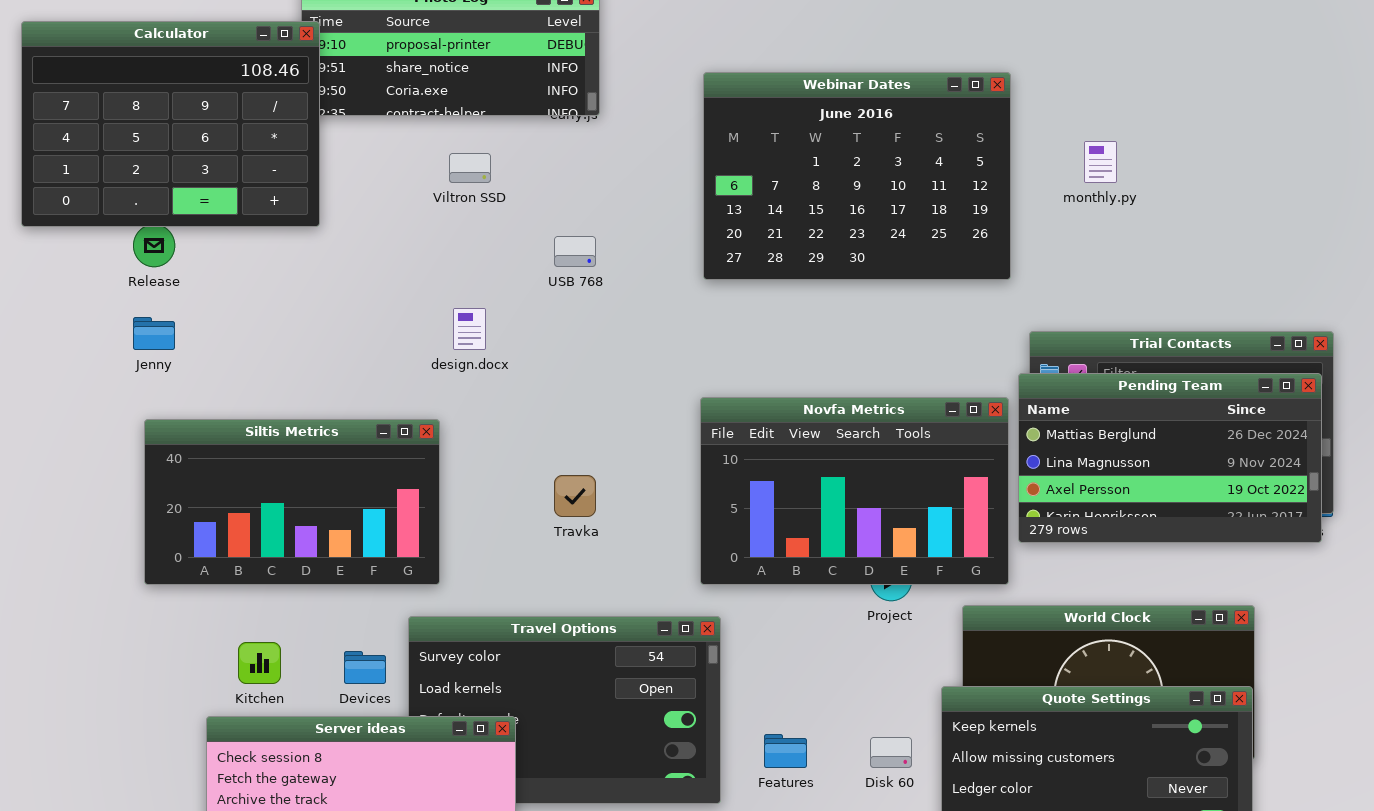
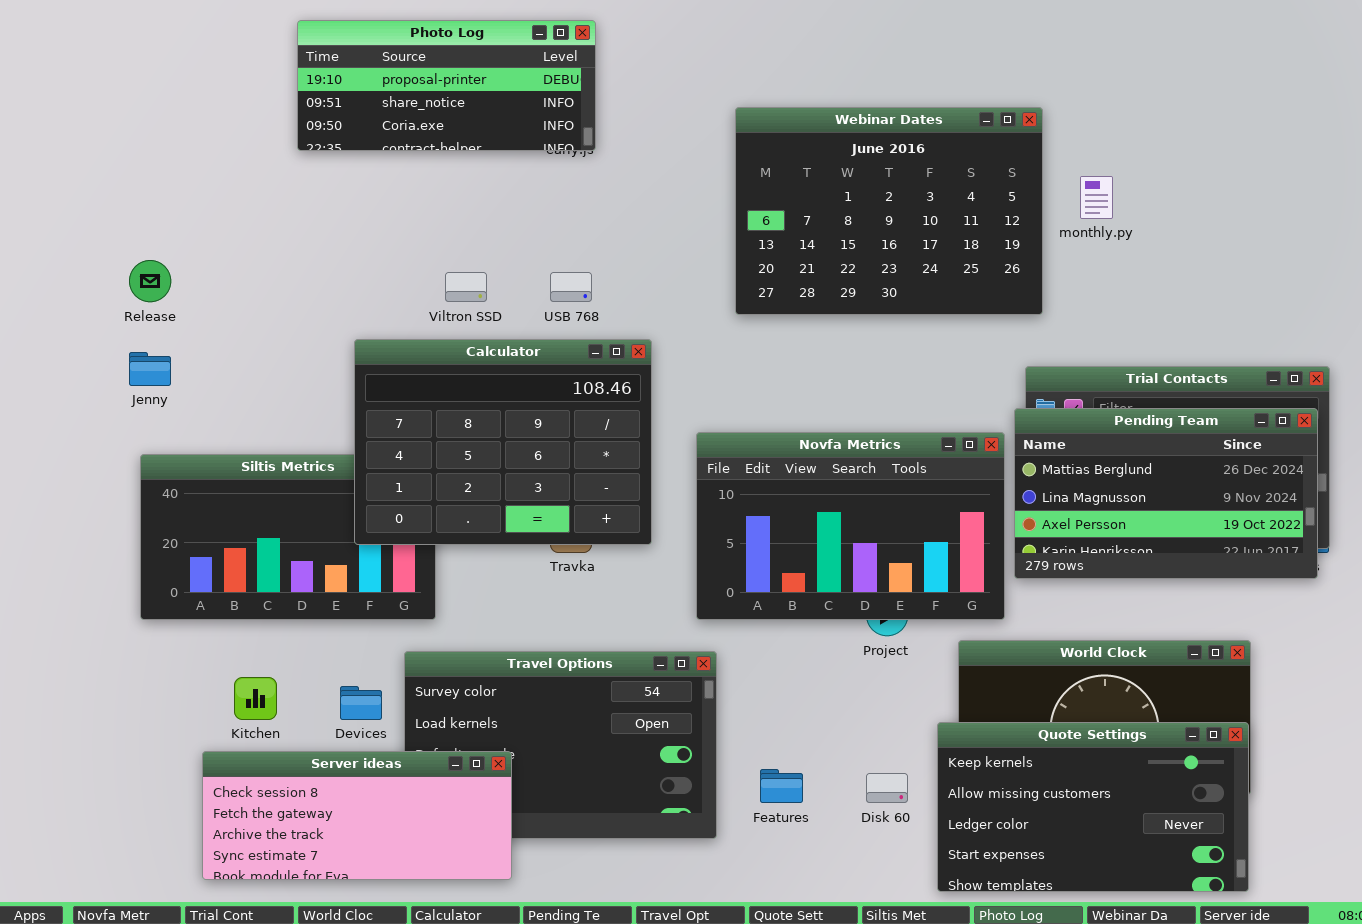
Calculator: [21,21,320,227] -> [354,339,652,545], moved
Webinar Dates: [703,72,1011,280] -> [735,107,1043,315], moved
Viltron SSD: [449,153,491,183] -> [445,272,487,302], moved

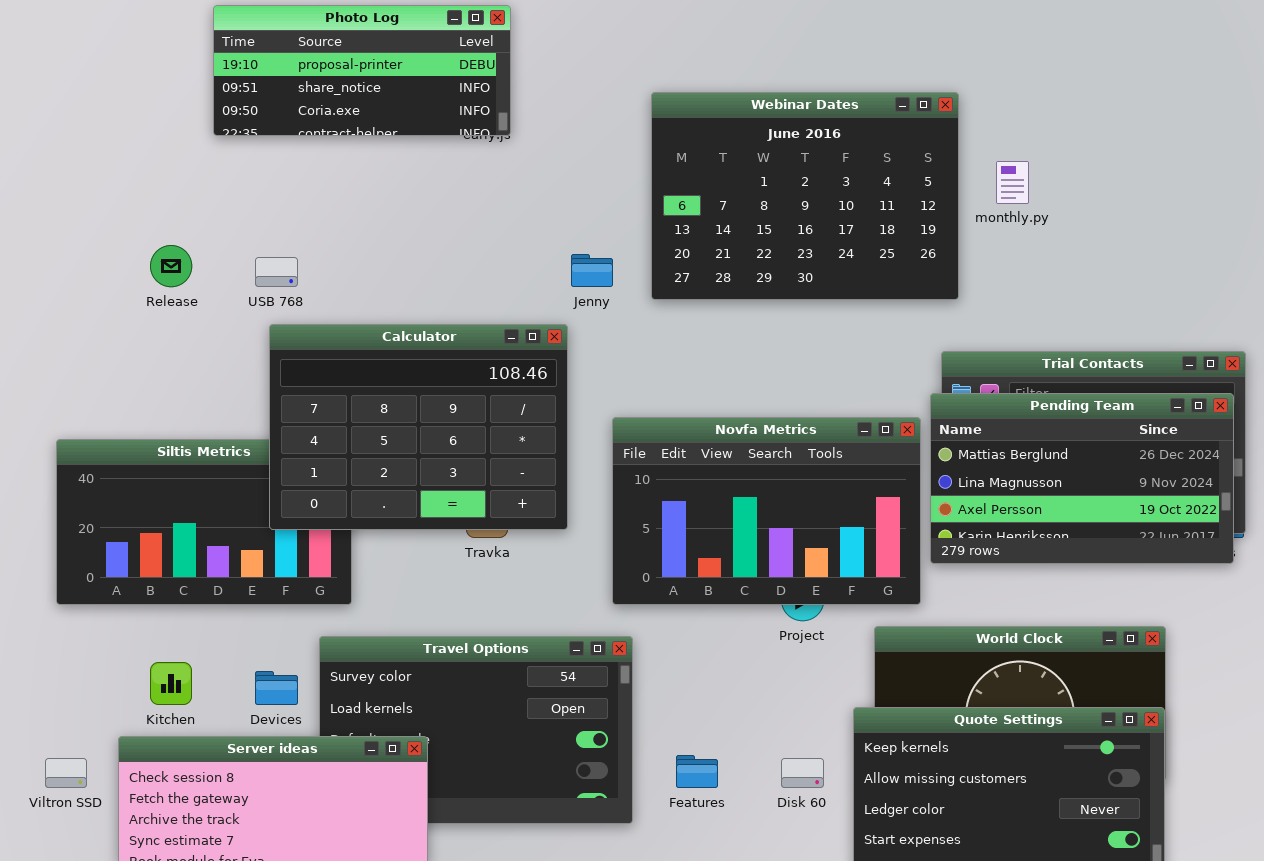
Release: [129,260,171,302] -> [150,245,192,287], moved
Viltron SSD: [445,272,487,302] -> [45,758,87,788], moved
USB 768: [550,272,592,302] -> [255,257,298,287], moved
Jenny: [129,352,171,386] -> [571,254,613,287], moved

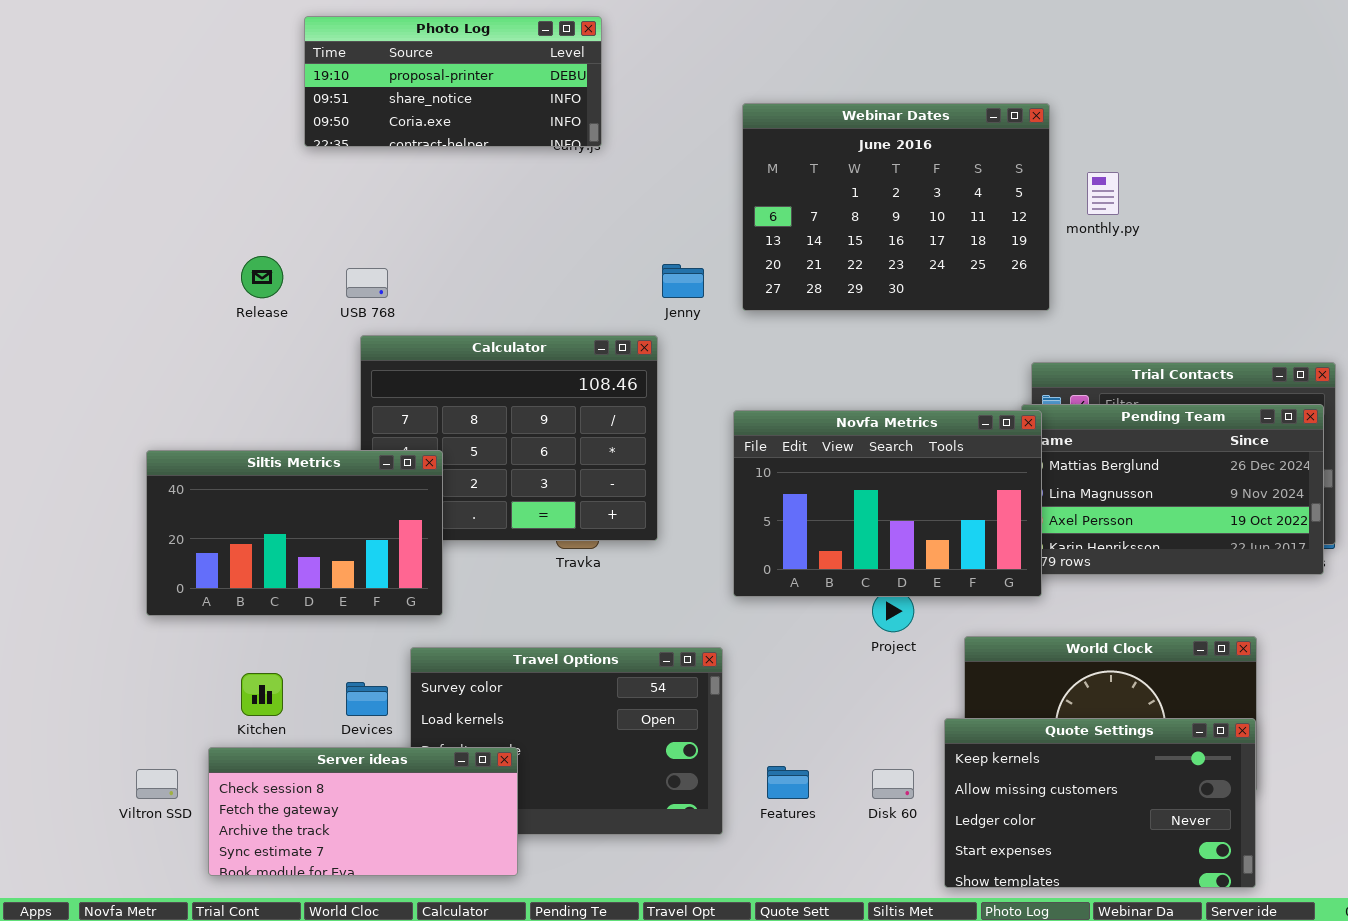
Novfa Metrics: [612,417,921,605] -> [733,410,1042,597], moved
Siltis Metrics: [56,439,352,605] -> [146,450,443,616], raised

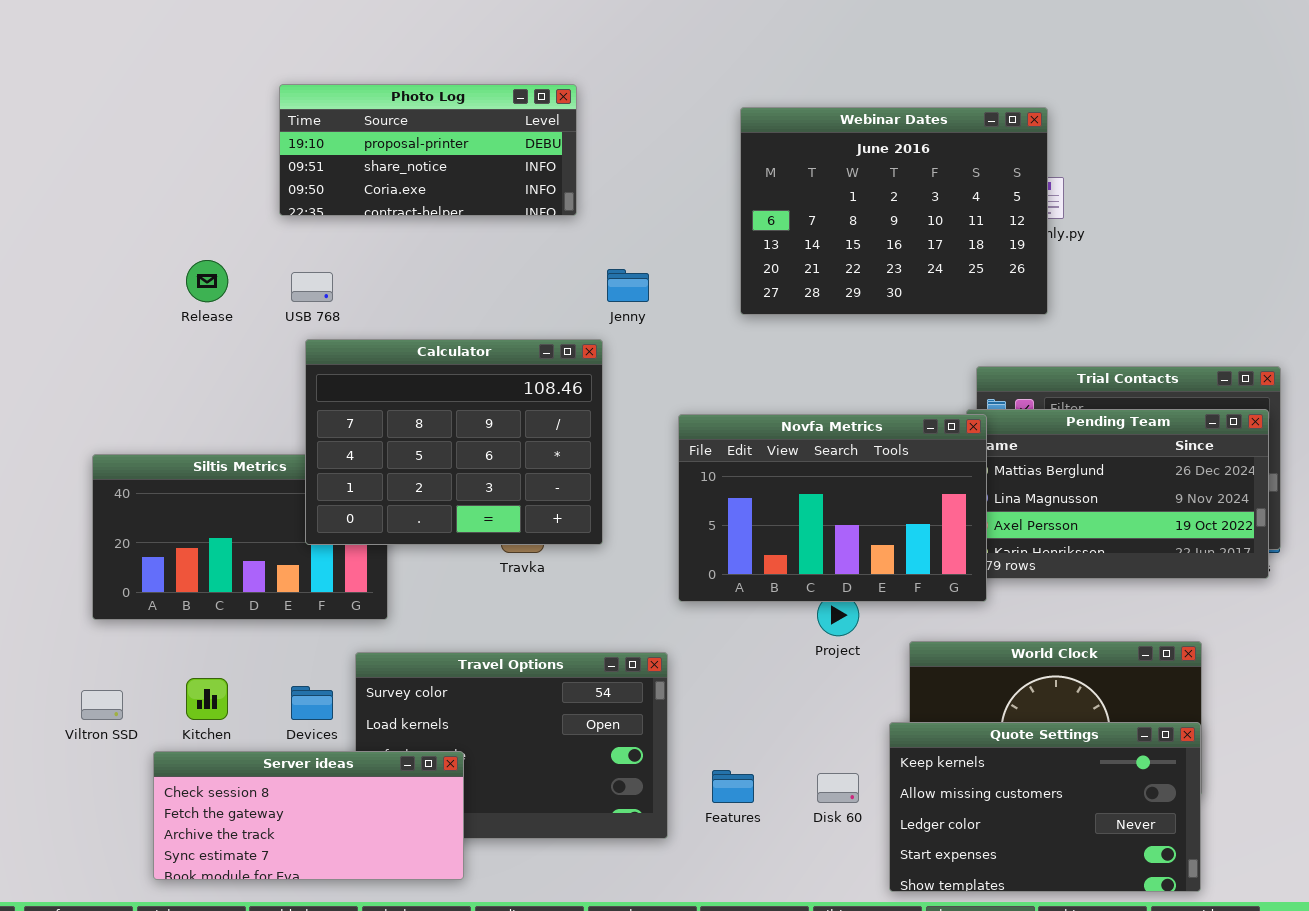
Photo Log: [304,16,602,147] -> [279,84,577,216], moved
Webinar Dates: [742,103,1050,311] -> [740,107,1048,315], moved
Calculator: [360,335,658,541] -> [305,339,603,545], raised
Viltron SSD: [136,769,178,799] -> [81,690,123,720], moved

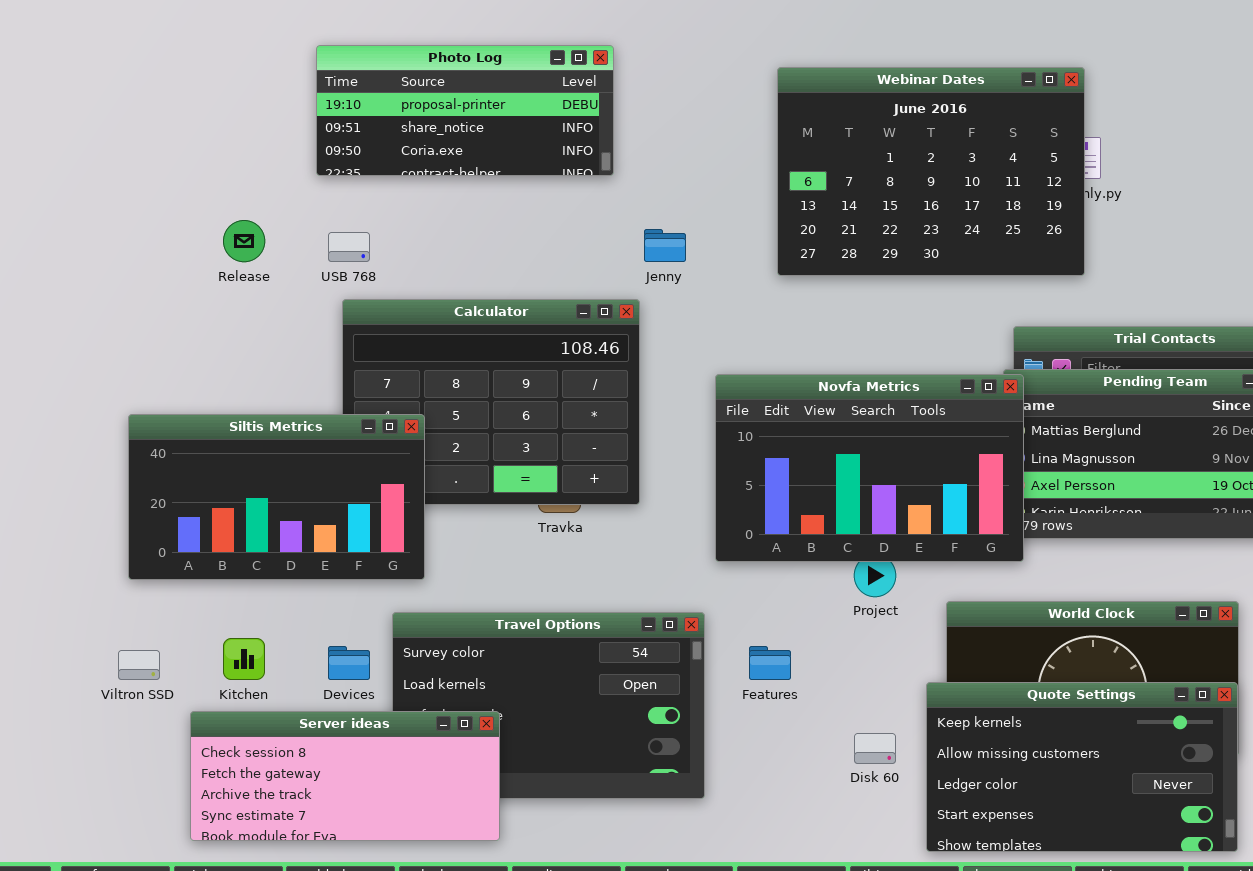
Siltis Metrics: [92,454,388,620] -> [128,414,425,580], raised
Features: [712,770,754,803] -> [749,646,791,680], moved

